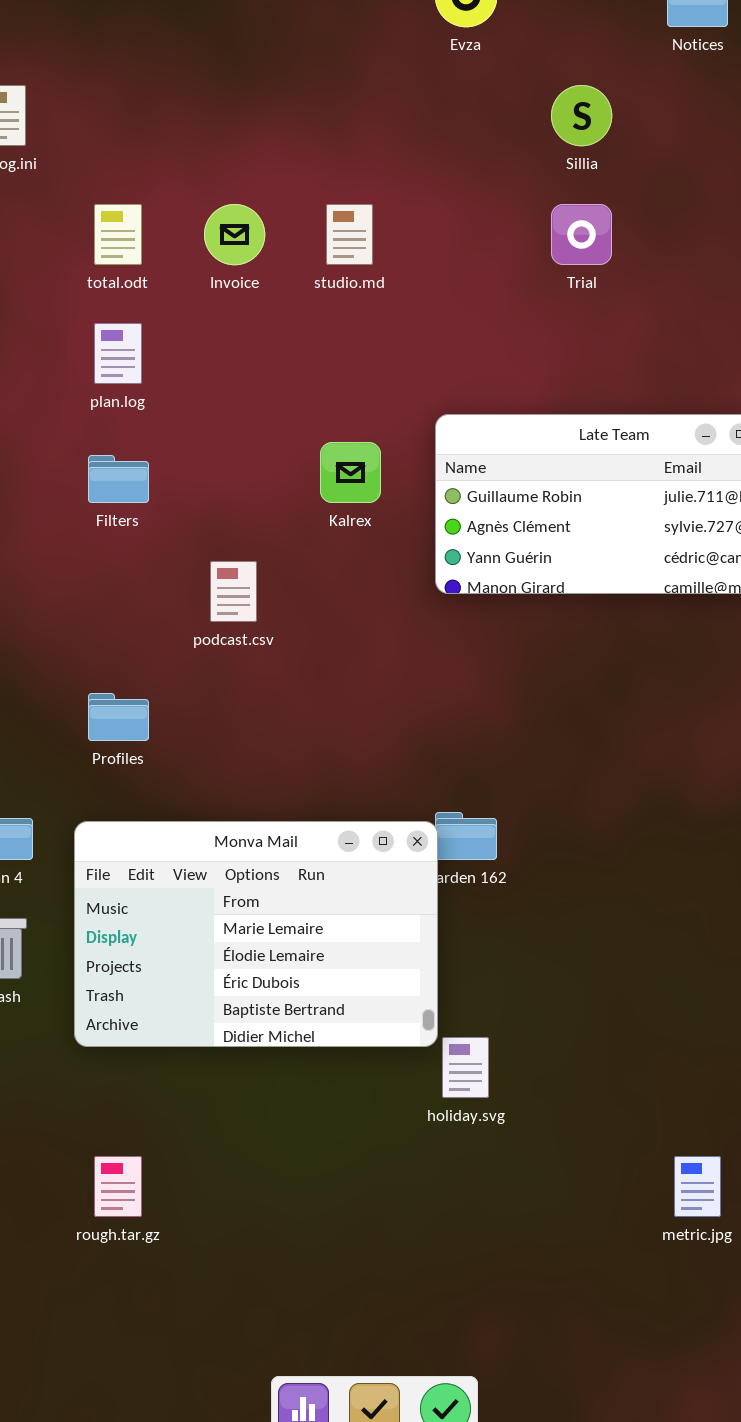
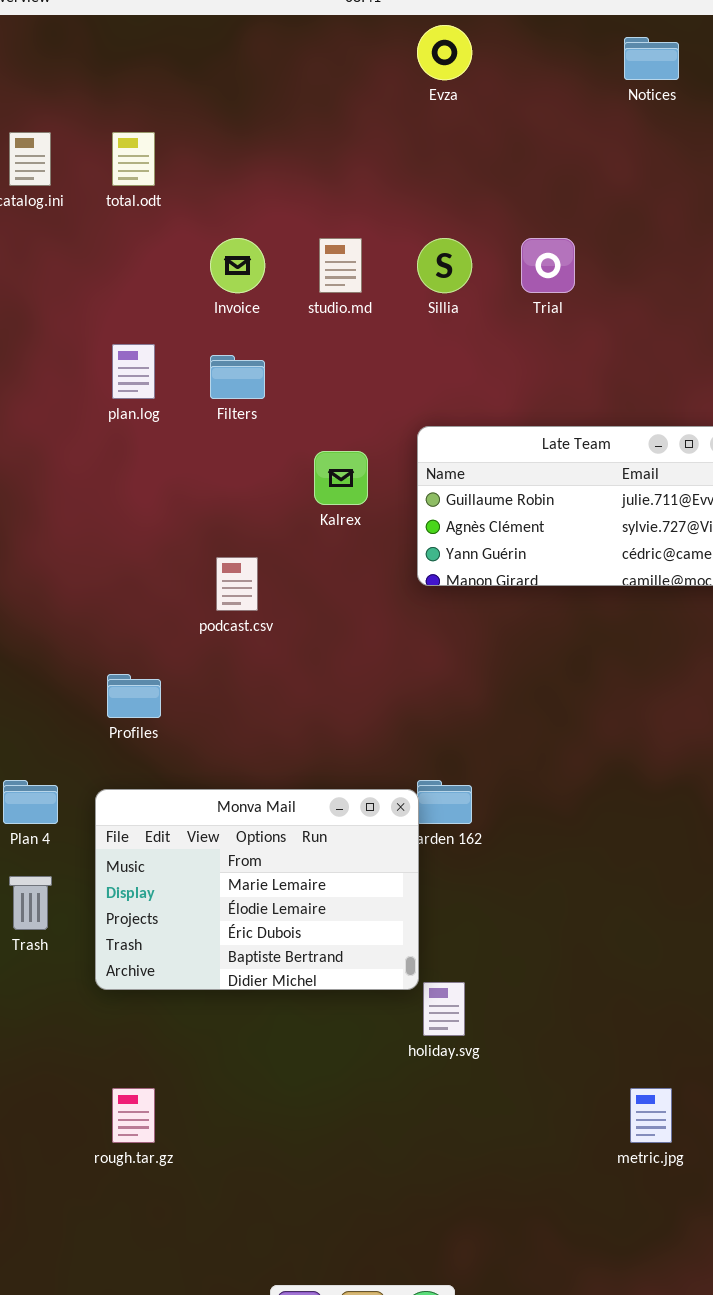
Sillia: [551,85,612,146] -> [417,238,472,293], moved
total.odt: [94,204,142,265] -> [112,132,155,186], moved
Filters: [88,455,149,503] -> [210,355,265,399], moved

